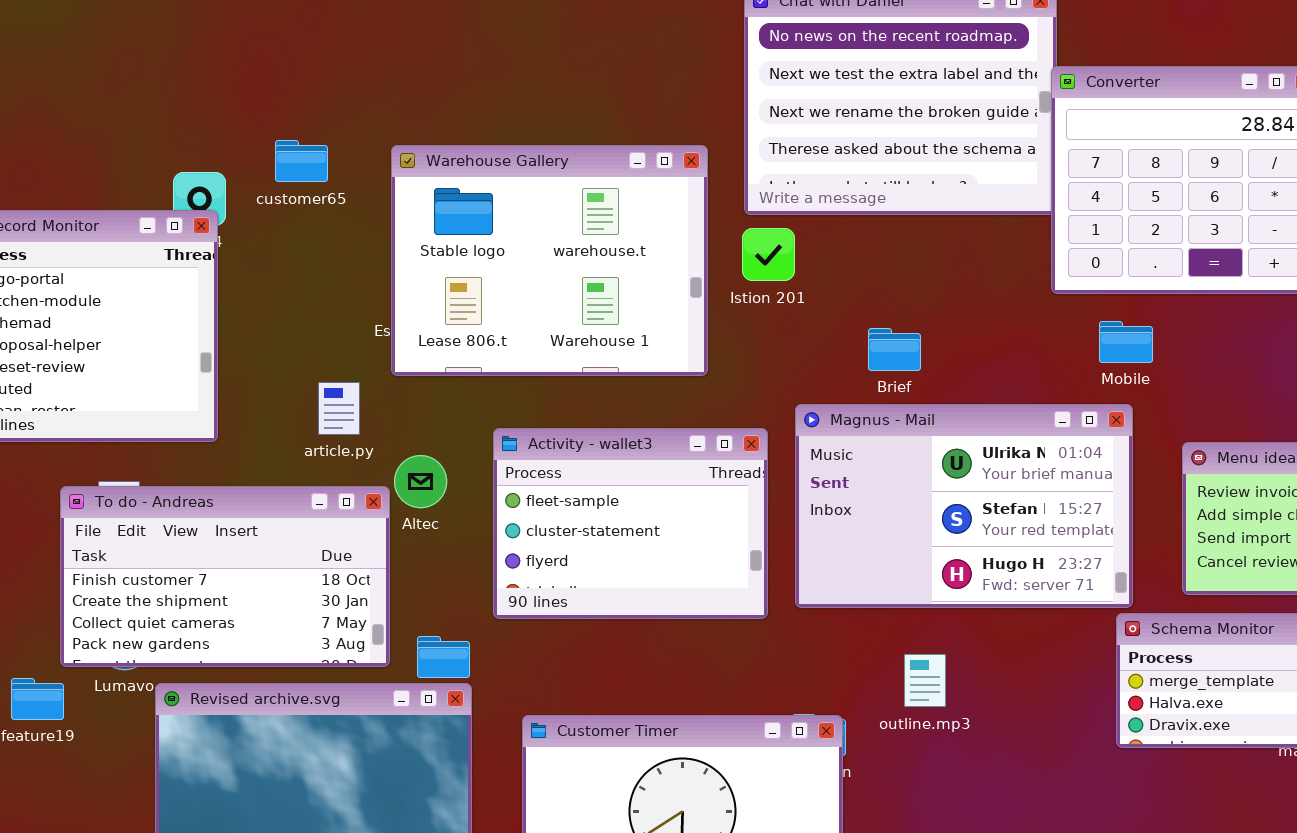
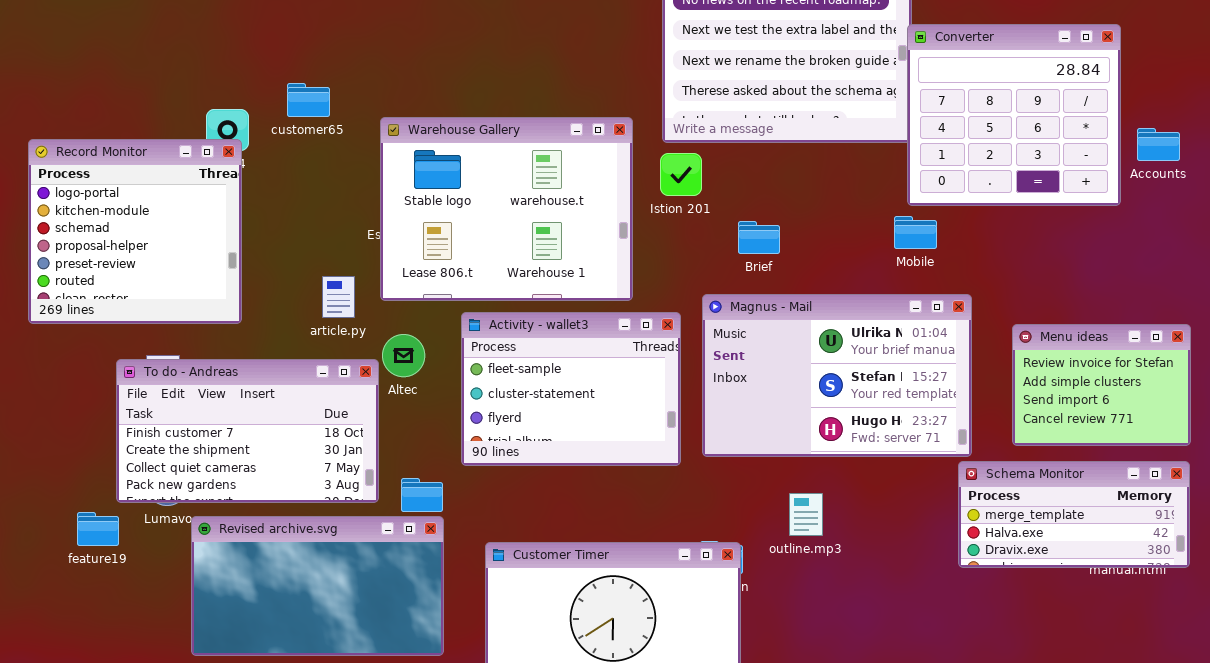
Warehouse Gallery: [391,145,708,376] -> [380,117,633,301], moved
Mobile: [1099,321,1153,363] -> [894,216,937,249], moved
Brief: [868,328,921,371] -> [738,221,780,254], moved

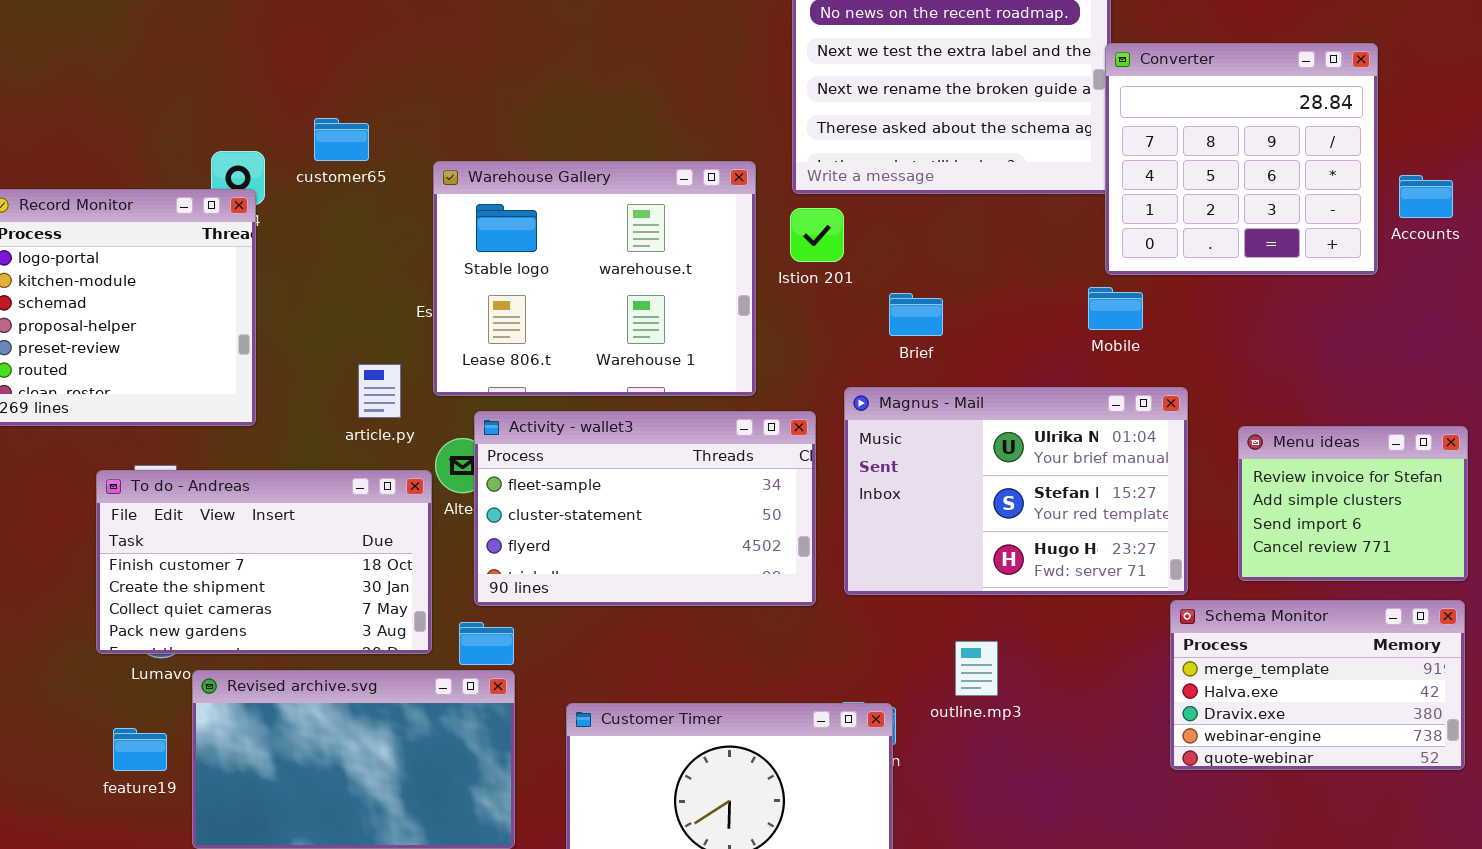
Activity - wallet3: [461,312,681,466] -> [474,411,816,606], resized
Schema Monitor: [958,461,1190,568] -> [1170,600,1465,770], resized
feature19: [77,512,119,546] -> [113,728,167,771], moved

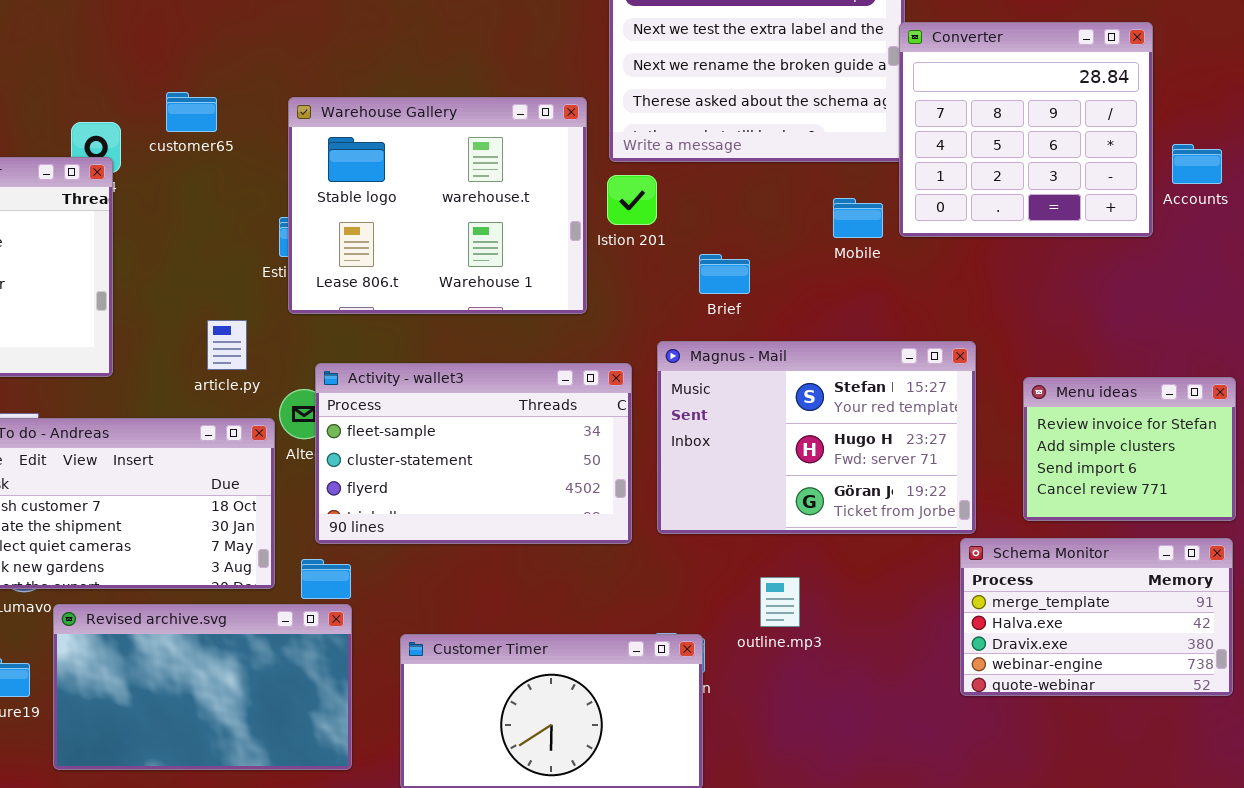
Warehouse Gallery: [433,161,756,396] -> [288,97,587,314], moved
Mobile: [1088,287,1143,330] -> [833,198,883,238], moved
Magnus - Mail: [844,387,1188,595] -> [657,341,976,534], scrolled down 1 row

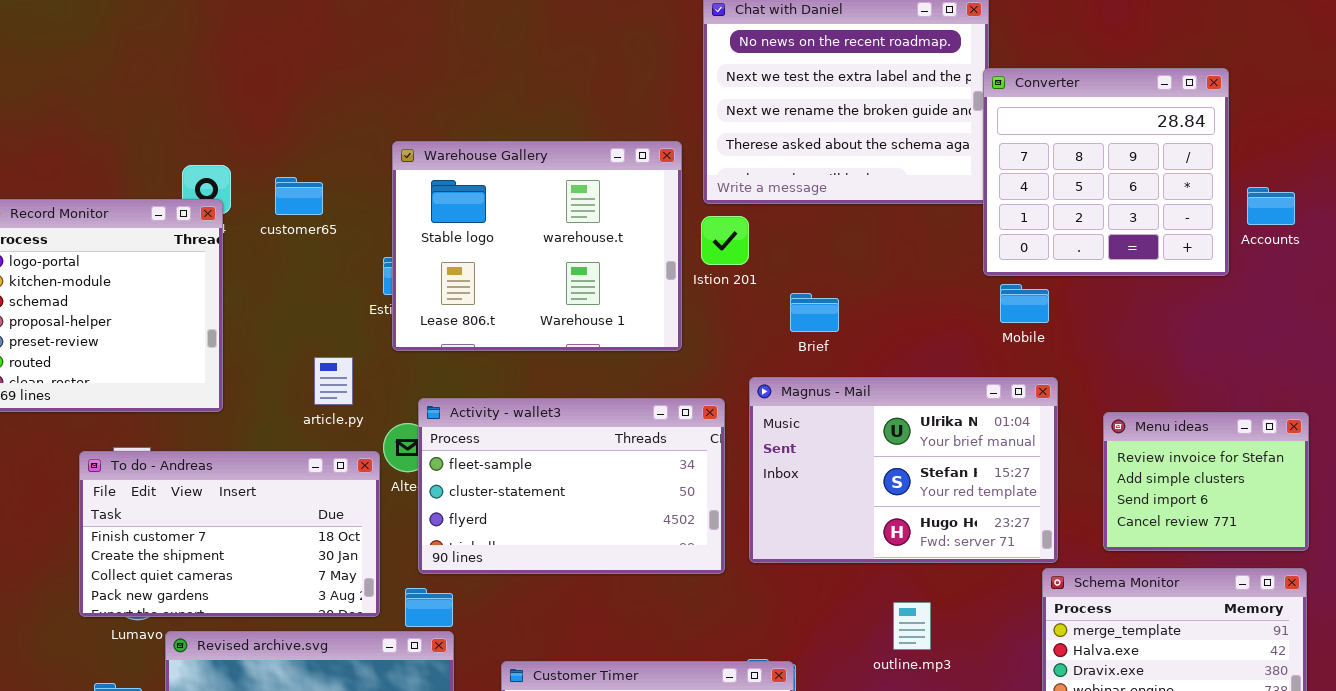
customer65: [166,92,217,132] -> [275,177,323,215], moved
Mobile: [833,198,883,238] -> [1000,284,1049,323], moved
Magnus - Mail: [657,341,976,534] -> [749,377,1058,563], scrolled up 1 row
outline.mp3: [760,577,800,627] -> [893,602,931,650], moved

